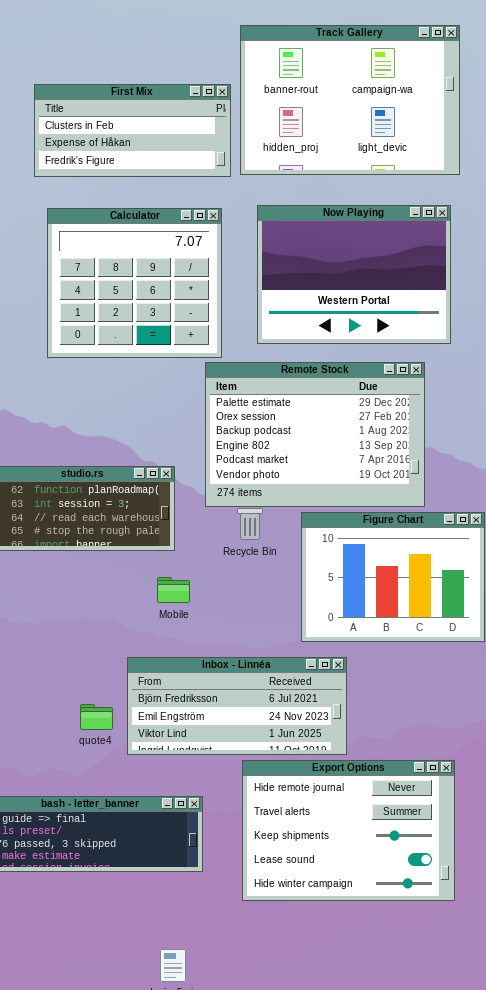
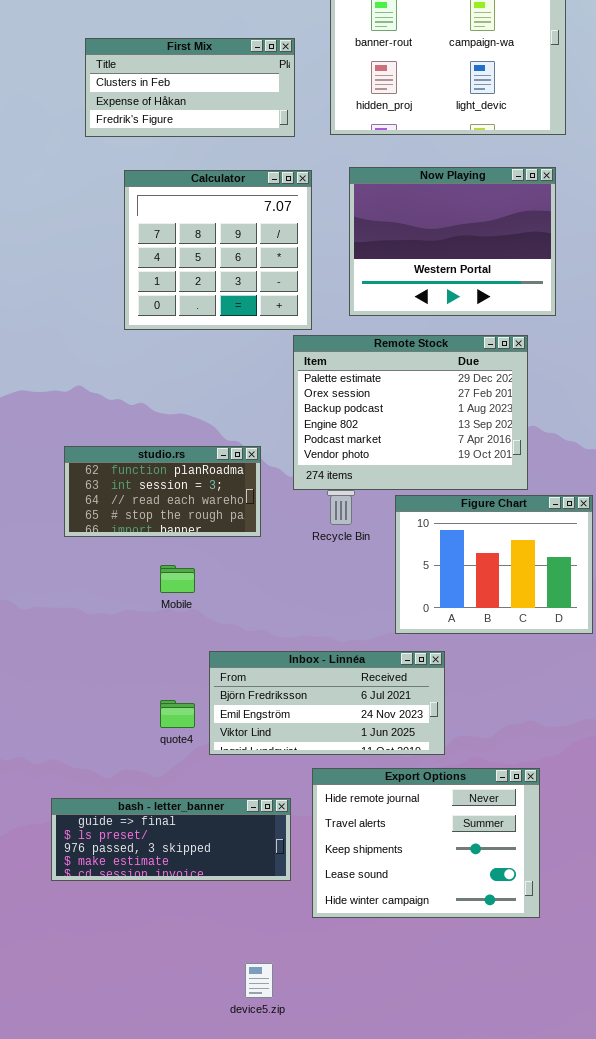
First Mix: [34,84,231,177] -> [85,38,295,137], moved
Mobile: [157,577,190,603] -> [160,565,195,593], moved
Export Options: [242,760,455,901] -> [312,768,540,918], moved

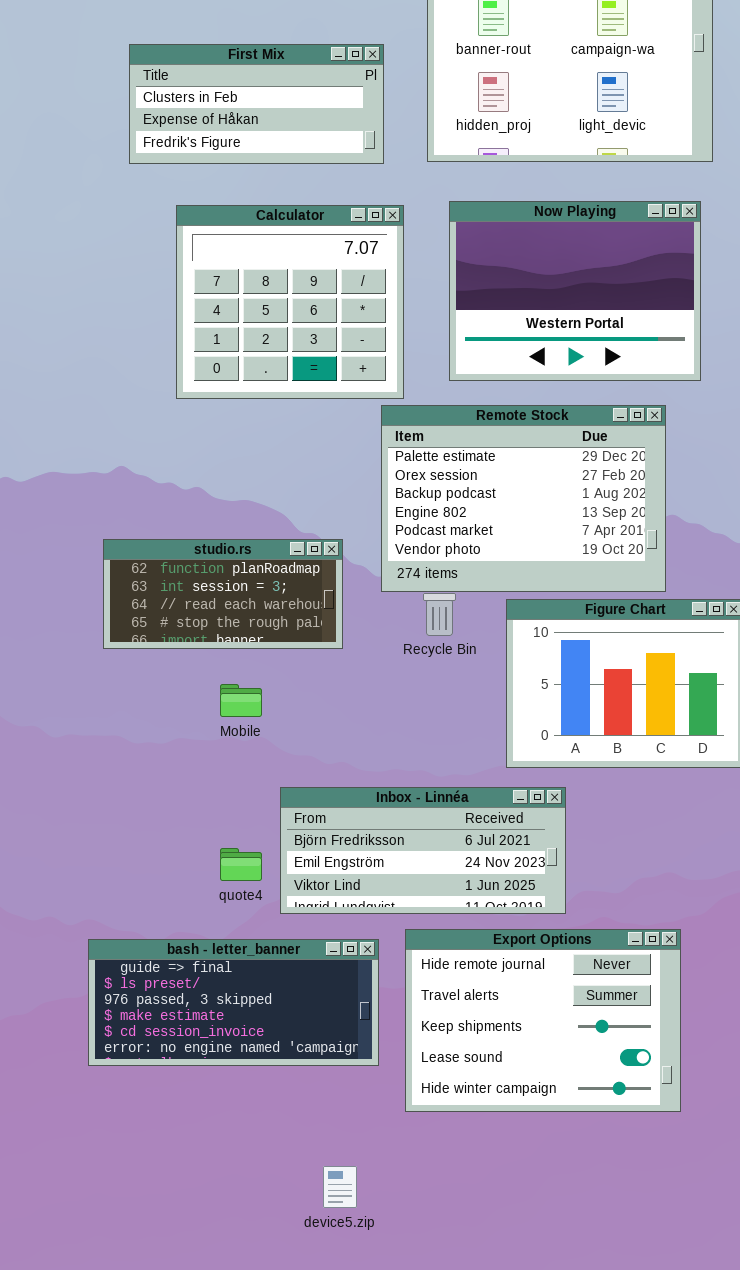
bash - letter_banner: [51,798,291,881] -> [88,939,379,1066], resized

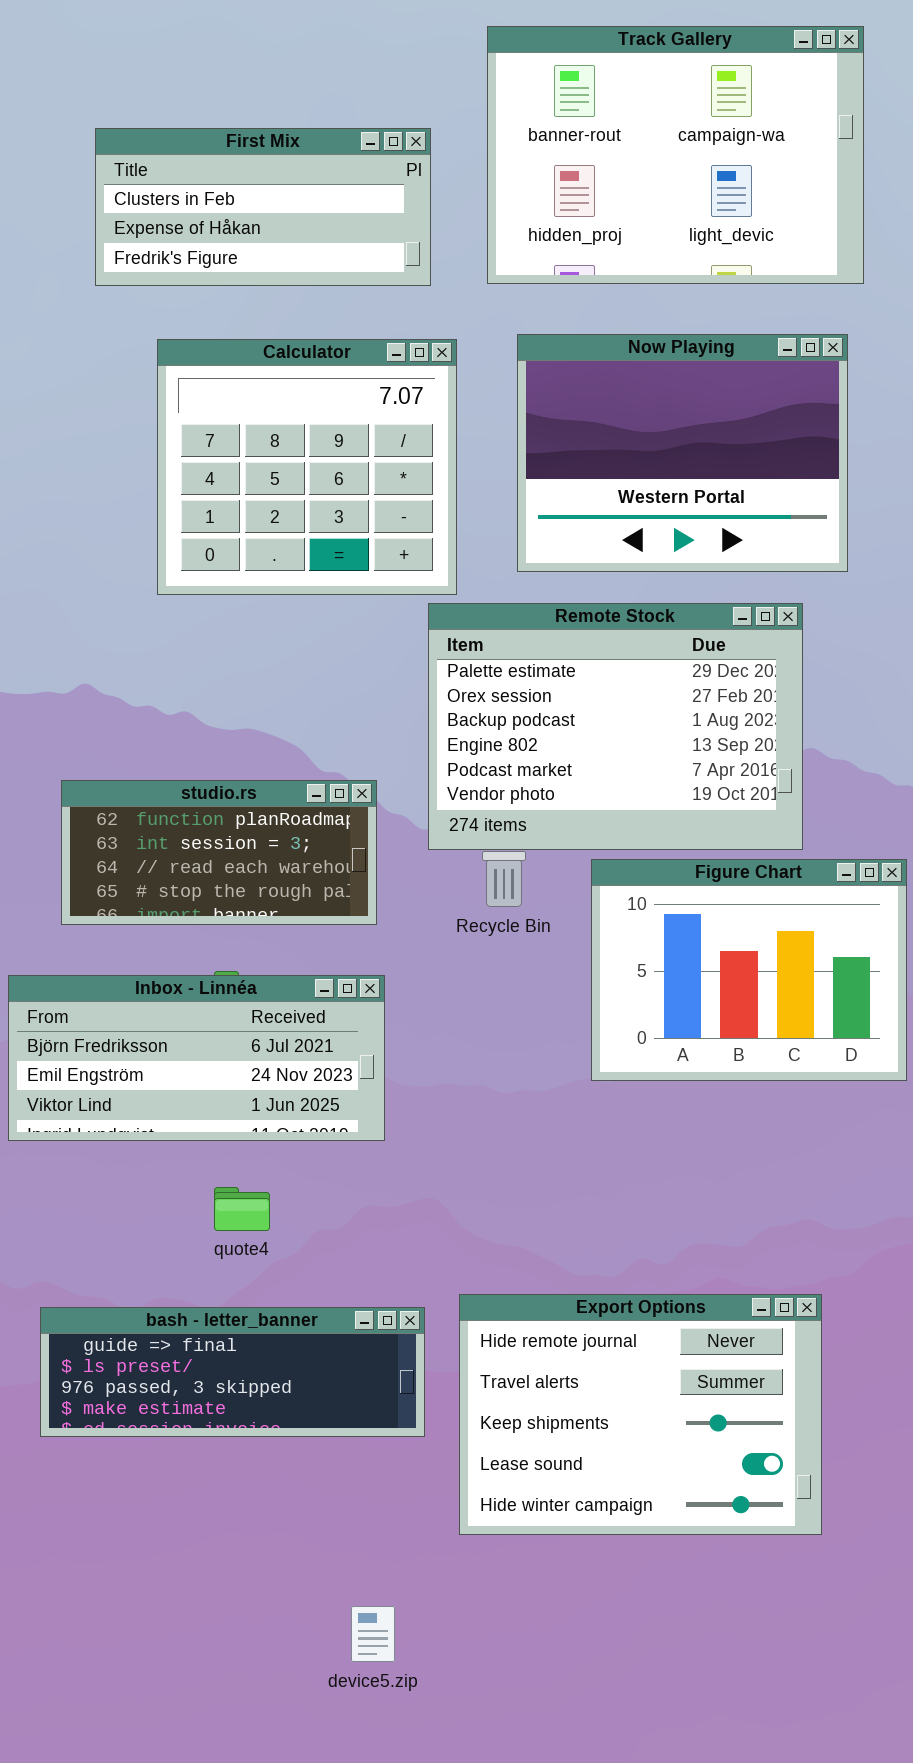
Inbox - Linnéa: [280,787,566,914] -> [8,975,385,1141], moved
bash - letter_banner: [88,939,379,1066] -> [40,1307,425,1437], resized

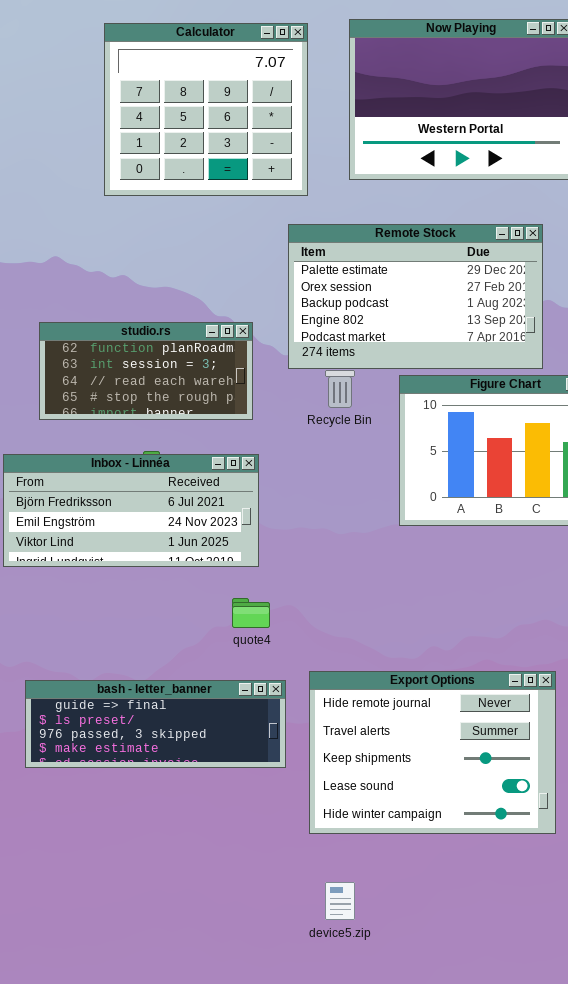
Remote Stock: [428,603,803,850] -> [288,224,543,369], resized
quote4: [214,1187,270,1231] -> [232,598,270,628], moved
device5.zip: [351,1606,395,1662] -> [325,882,355,920], moved

